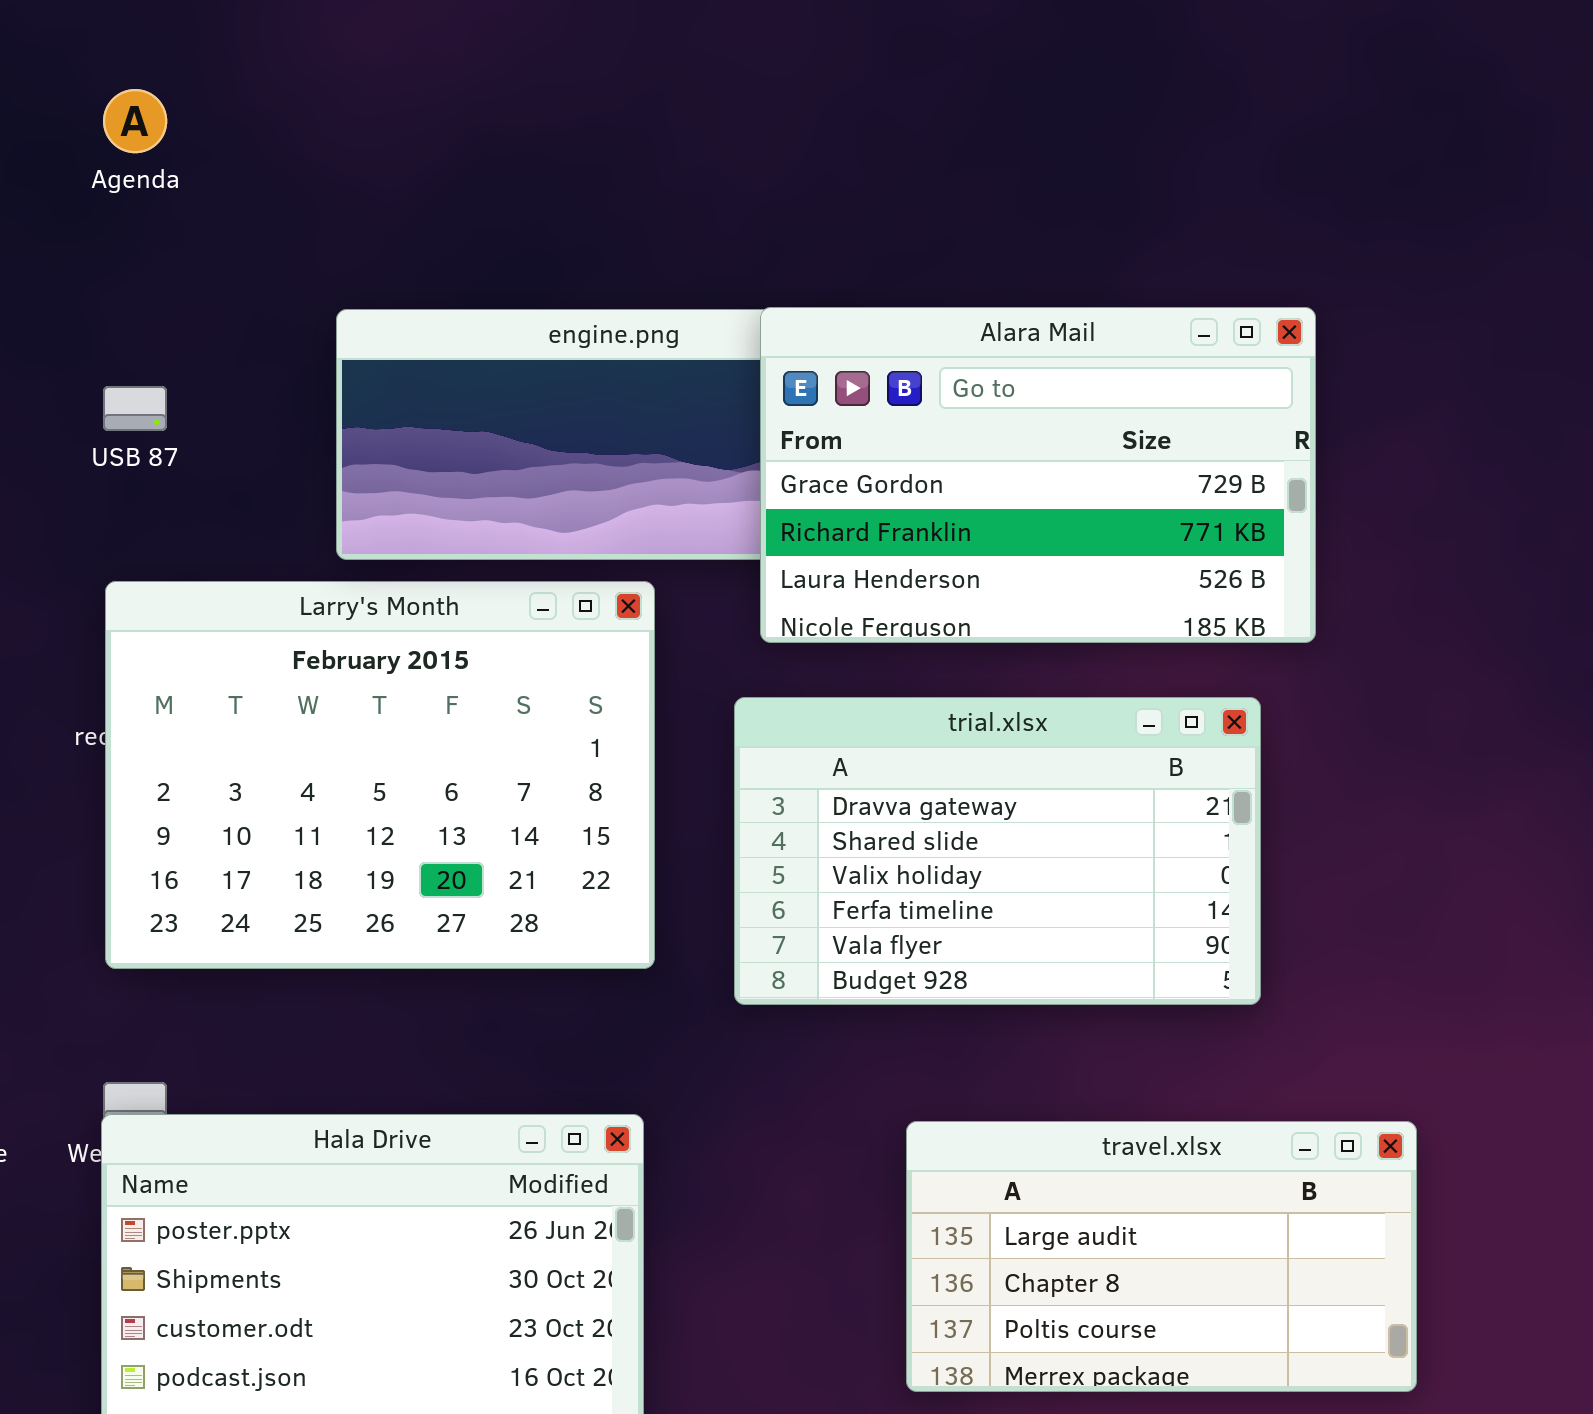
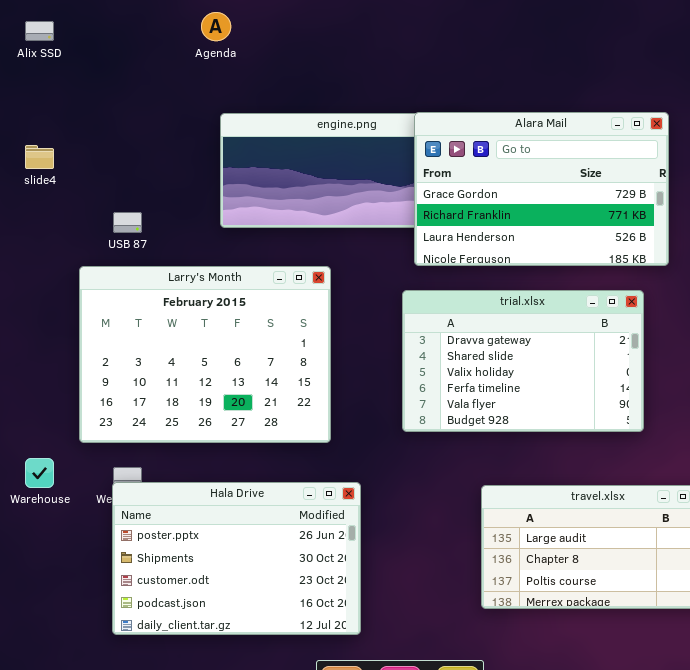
Agenda: [103,89,167,153] -> [201,12,231,41], moved
USB 87: [103,386,167,431] -> [113,212,142,233], moved
Larry's Month: [105,581,655,969] -> [79,266,331,443], moved

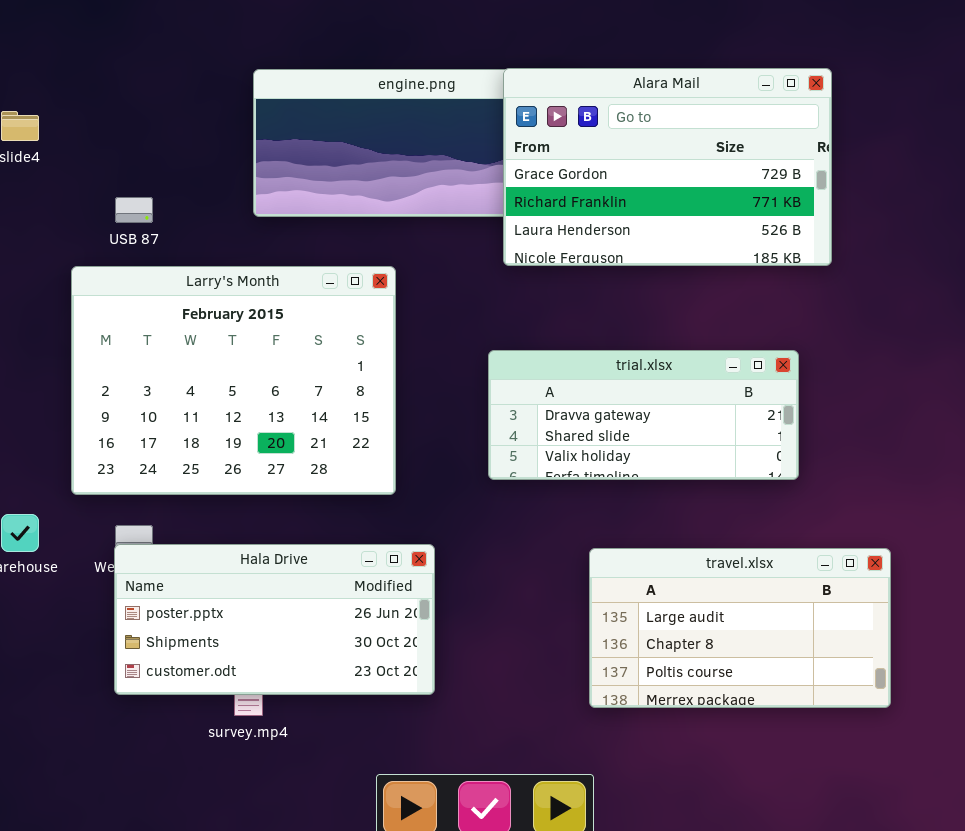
trial.xlsx: [402,290,644,432] -> [488,350,799,480], resized
Hala Drive: [112,482,361,635] -> [114,544,435,695], resized

